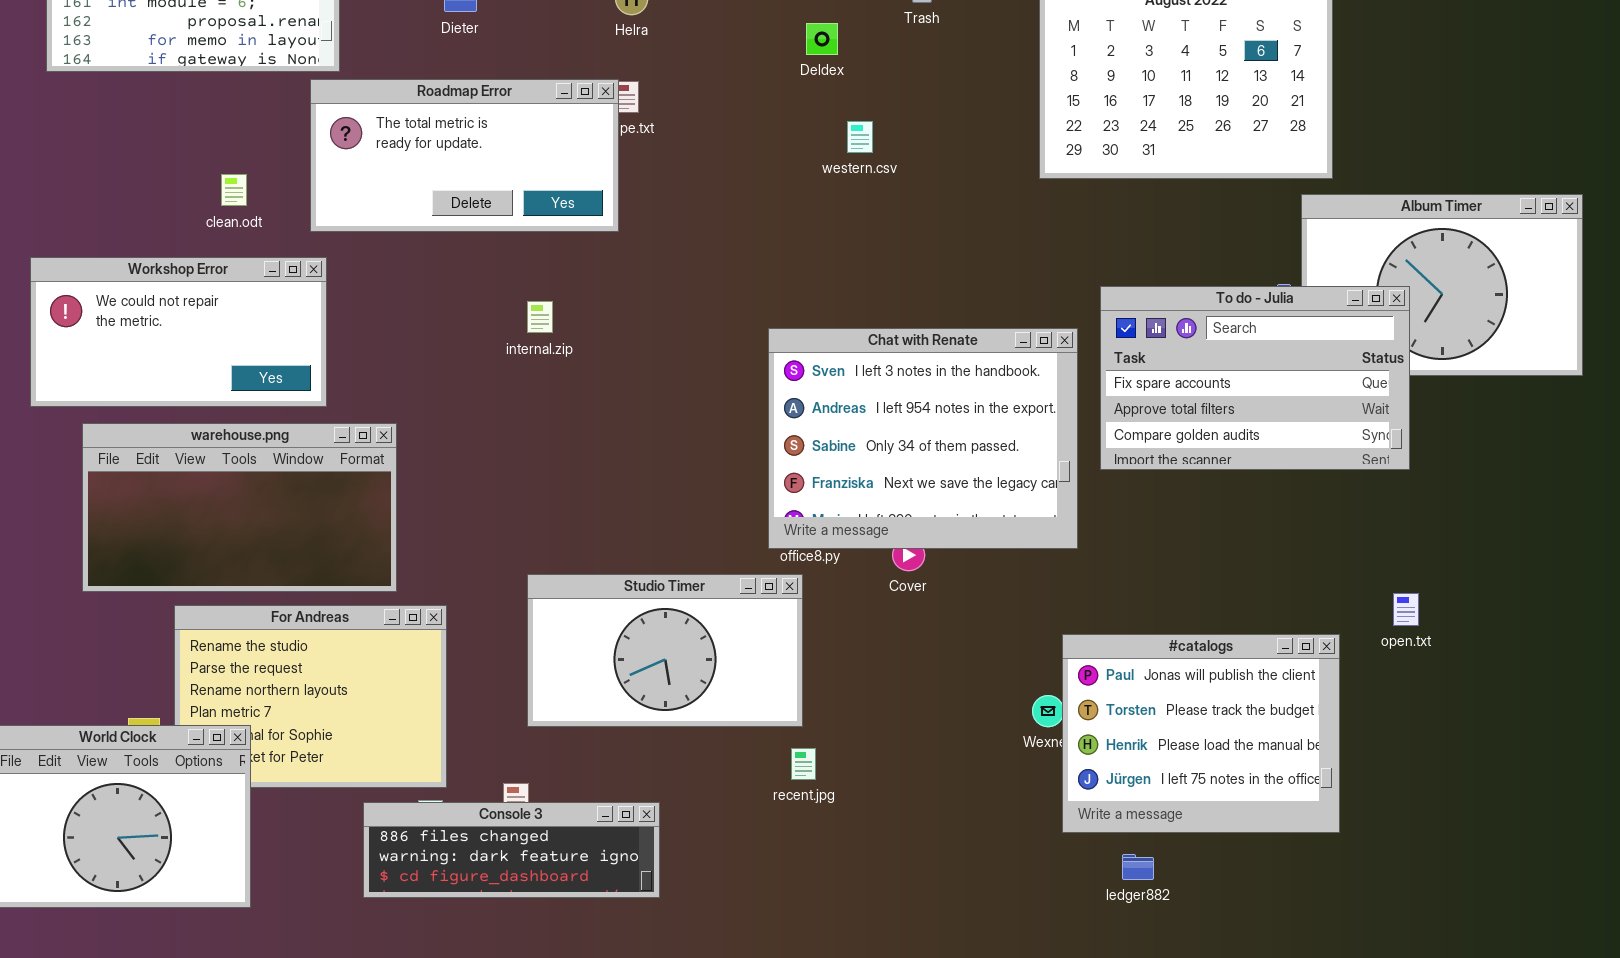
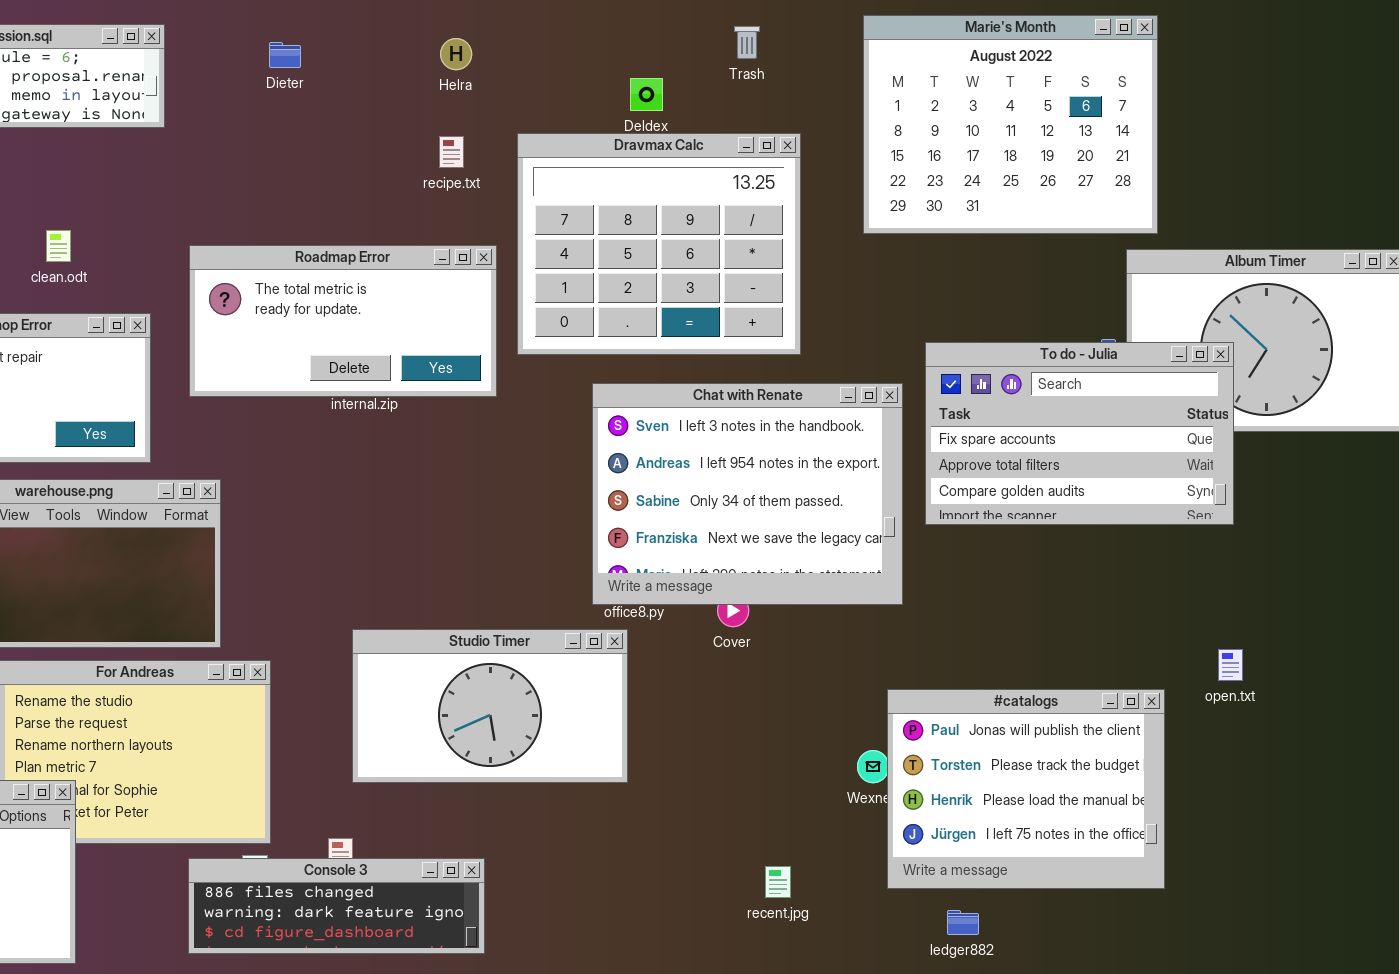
Dravmax Calc: none -> [517,133,801,355], opened
Roadmap Error: [310,79,619,232] -> [189,245,497,397], moved
recent.jpg: [791,748,816,780] -> [765,866,791,898], moved

